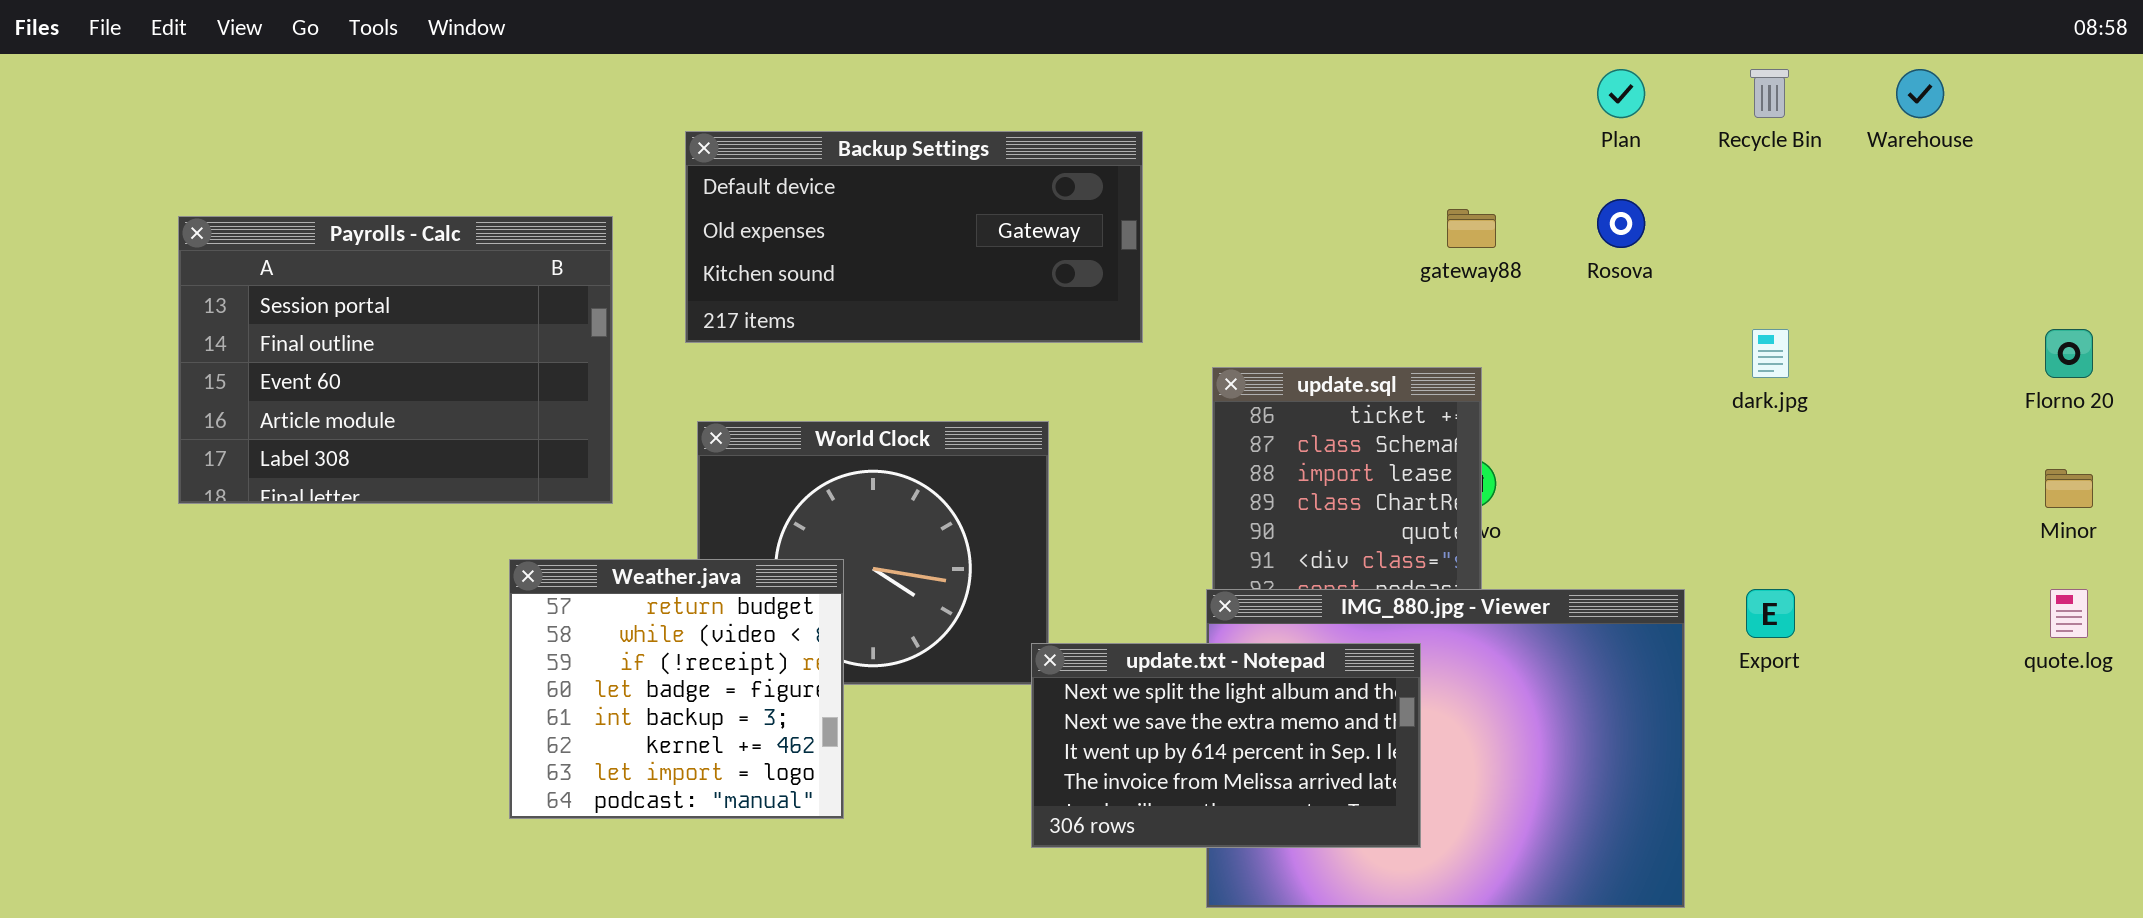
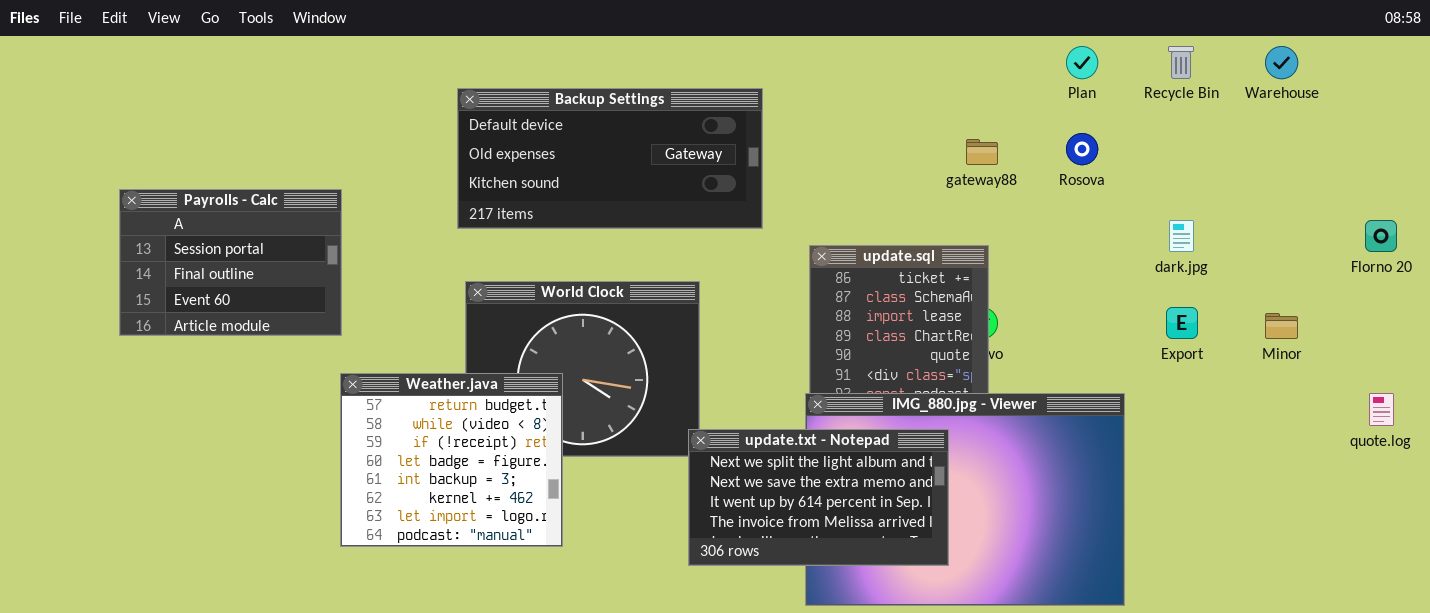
Payrolls - Calc: [178,216,613,504] -> [119,189,342,336], resized
Minor: [2045,469,2093,508] -> [1265,313,1298,339], moved
Export: [1746,589,1795,638] -> [1166,307,1198,339], moved

